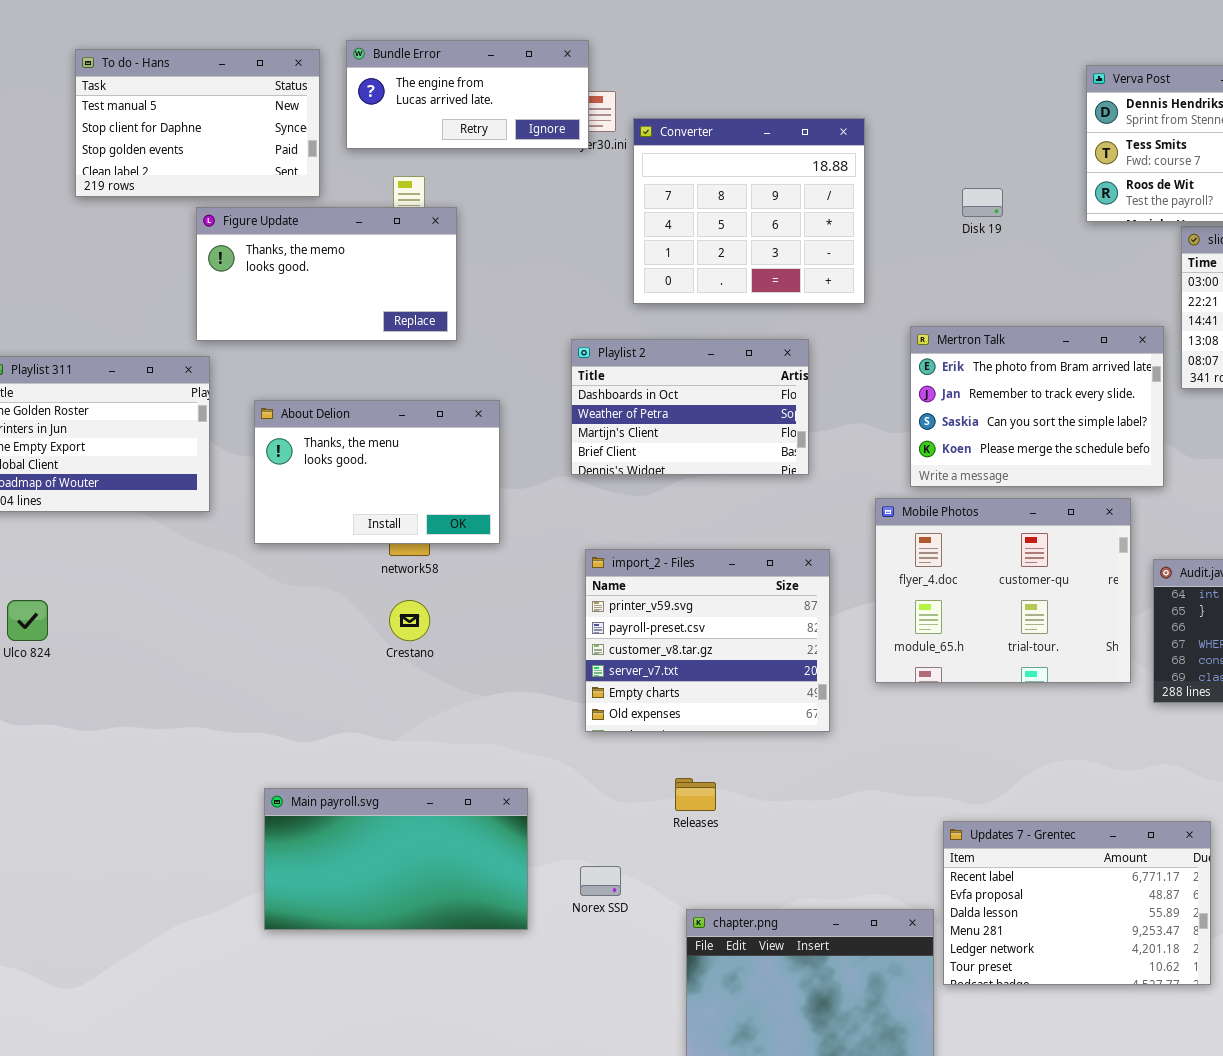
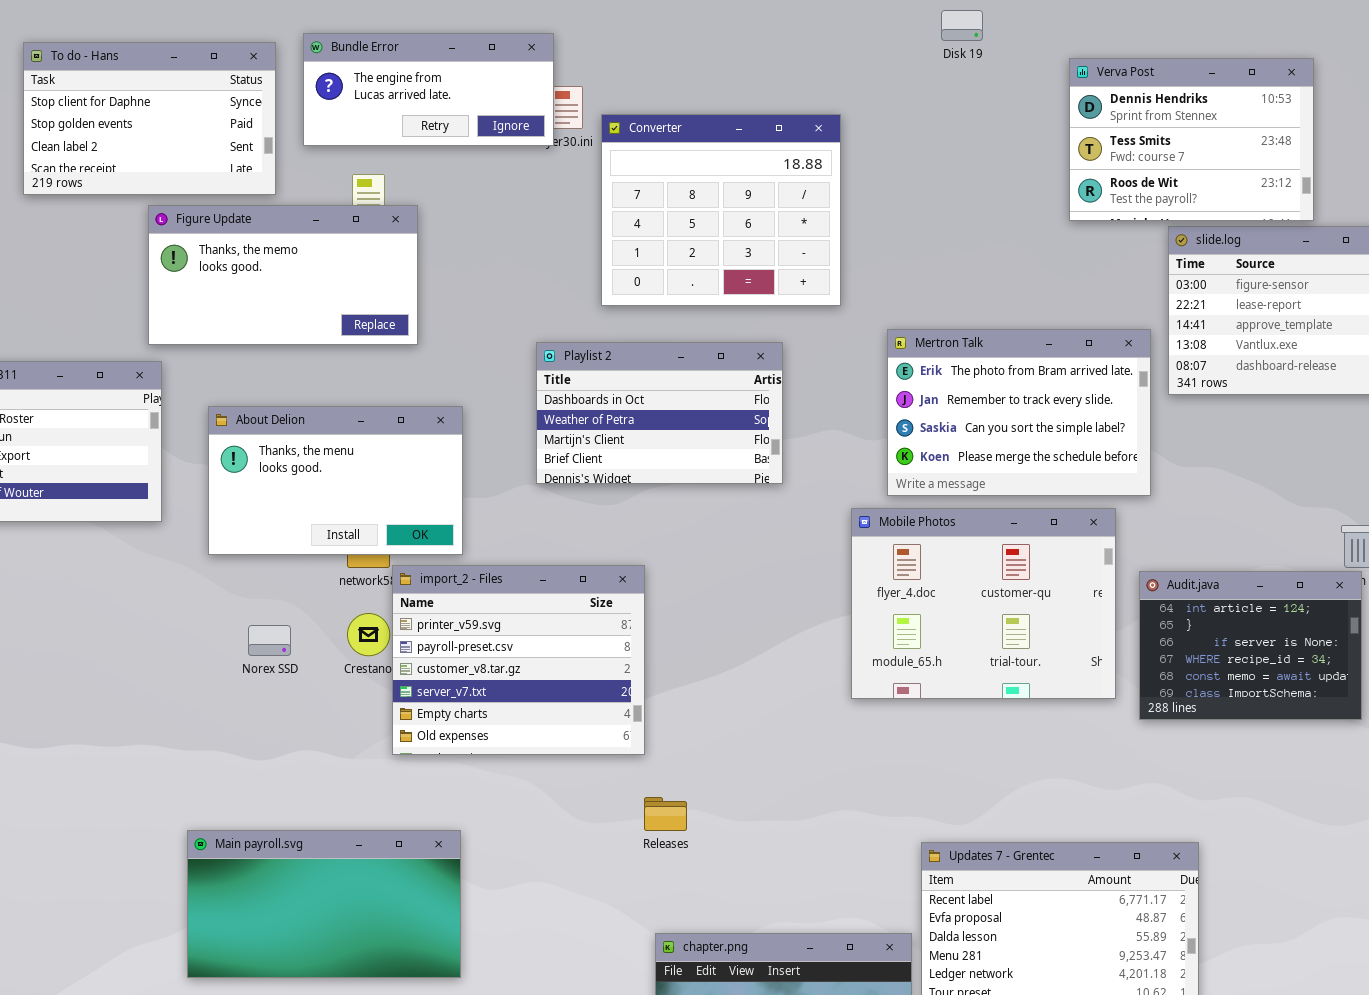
To do - Hans: [75,49,320,197] -> [23,42,276,195], scrolled down 1 row
Disk 19: [962,188,1003,217] -> [941,10,983,41], moved
import_2 - Files: [585,549,830,732] -> [392,565,645,755], moved
Main payroll.svg: [264,788,528,930] -> [187,830,461,978], moved
Norex SSD: [580,866,621,896] -> [248,625,291,656], moved

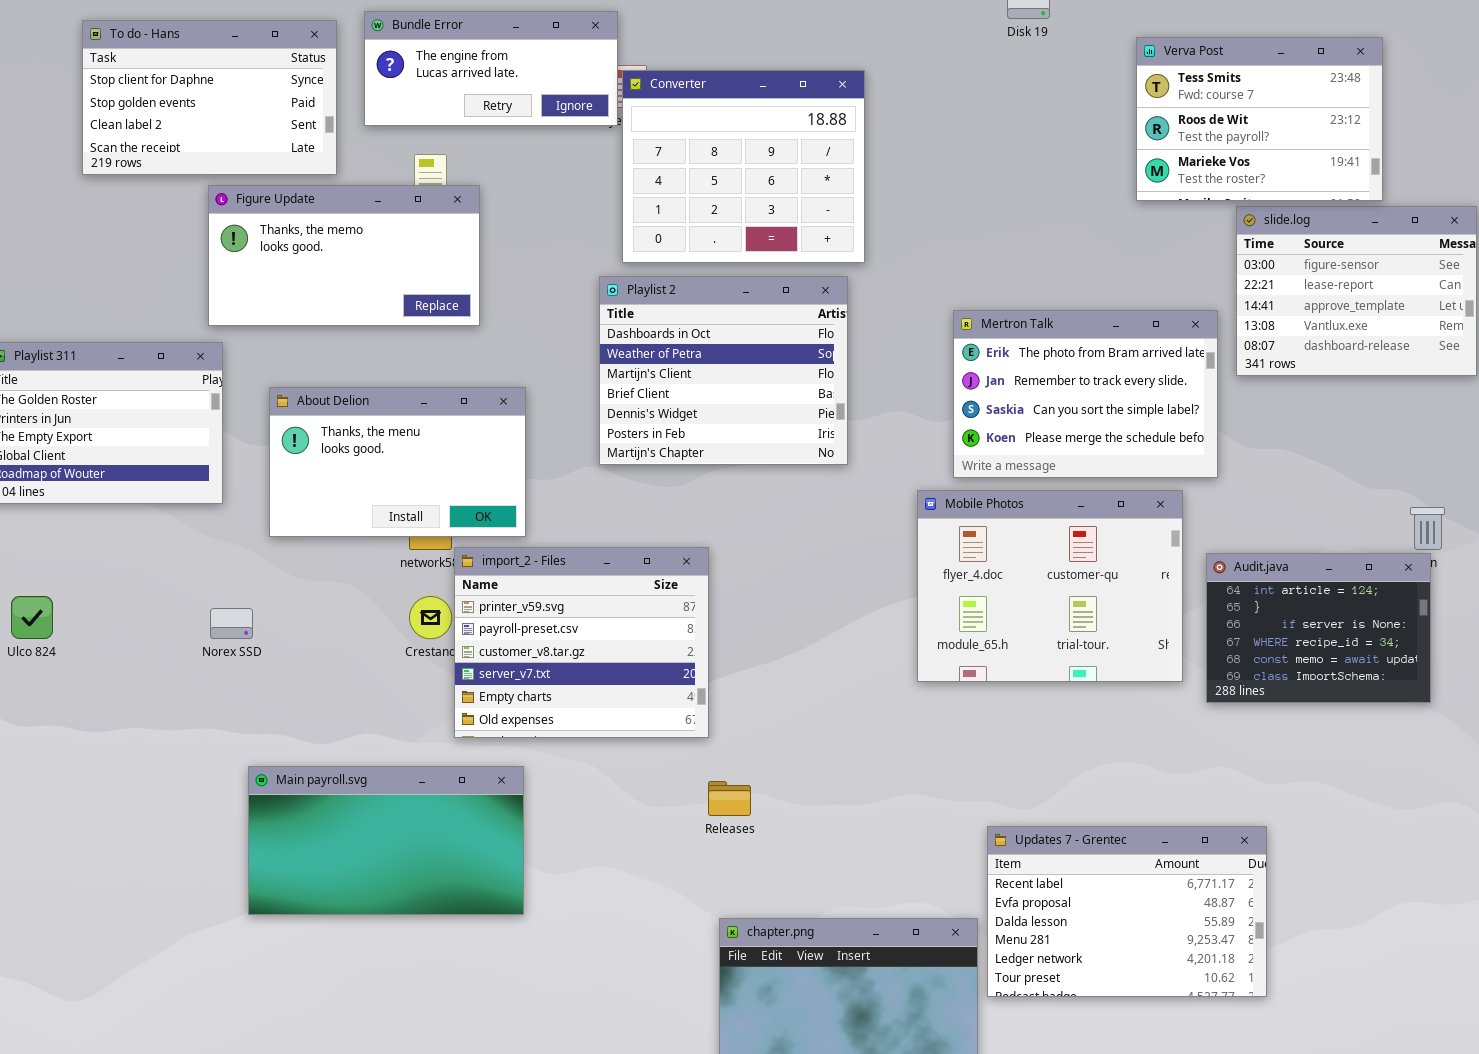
Verva Post: [1069,58,1314,221] -> [1136,37,1383,201], scrolled down 1 row
Converter: [601,114,841,306] -> [622,70,865,263], moved
Playlist 2: [536,342,783,484] -> [599,276,848,465], resized
Norex SSD: [248,625,291,656] -> [210,608,253,639], moved
Main payroll.svg: [187,830,461,978] -> [248,766,524,915], moved

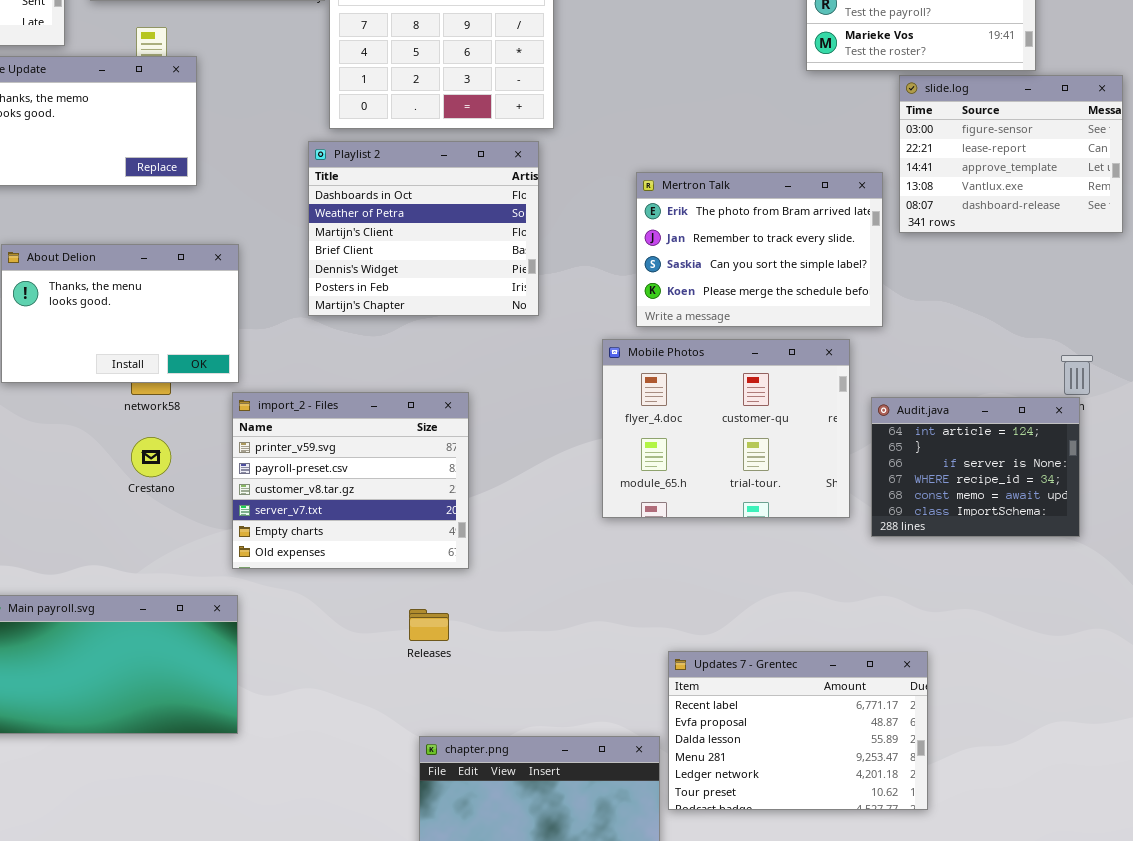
import_2 - Files: [454,547,709,738] -> [232,392,469,569], moved

